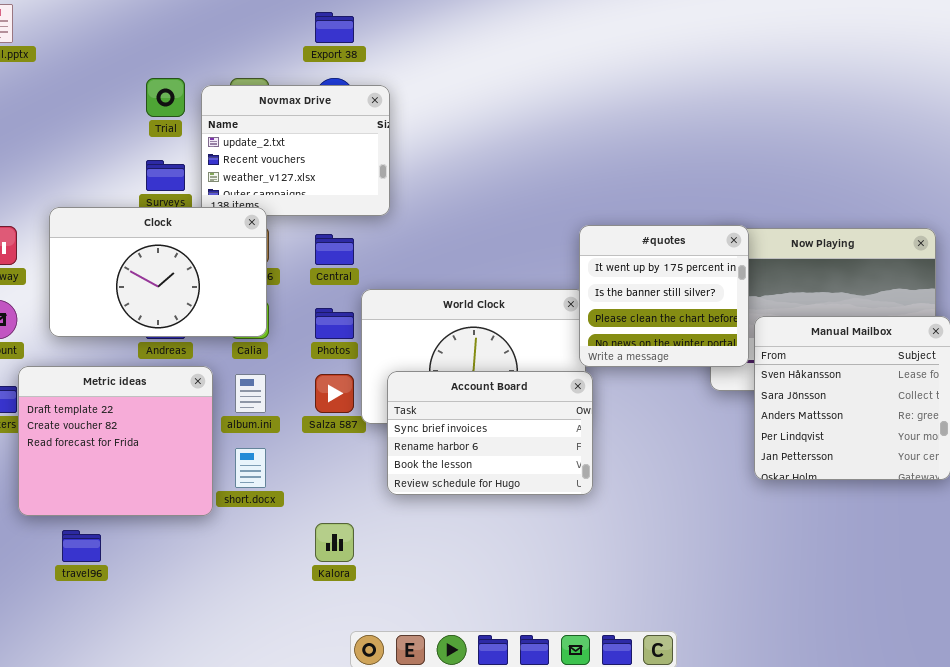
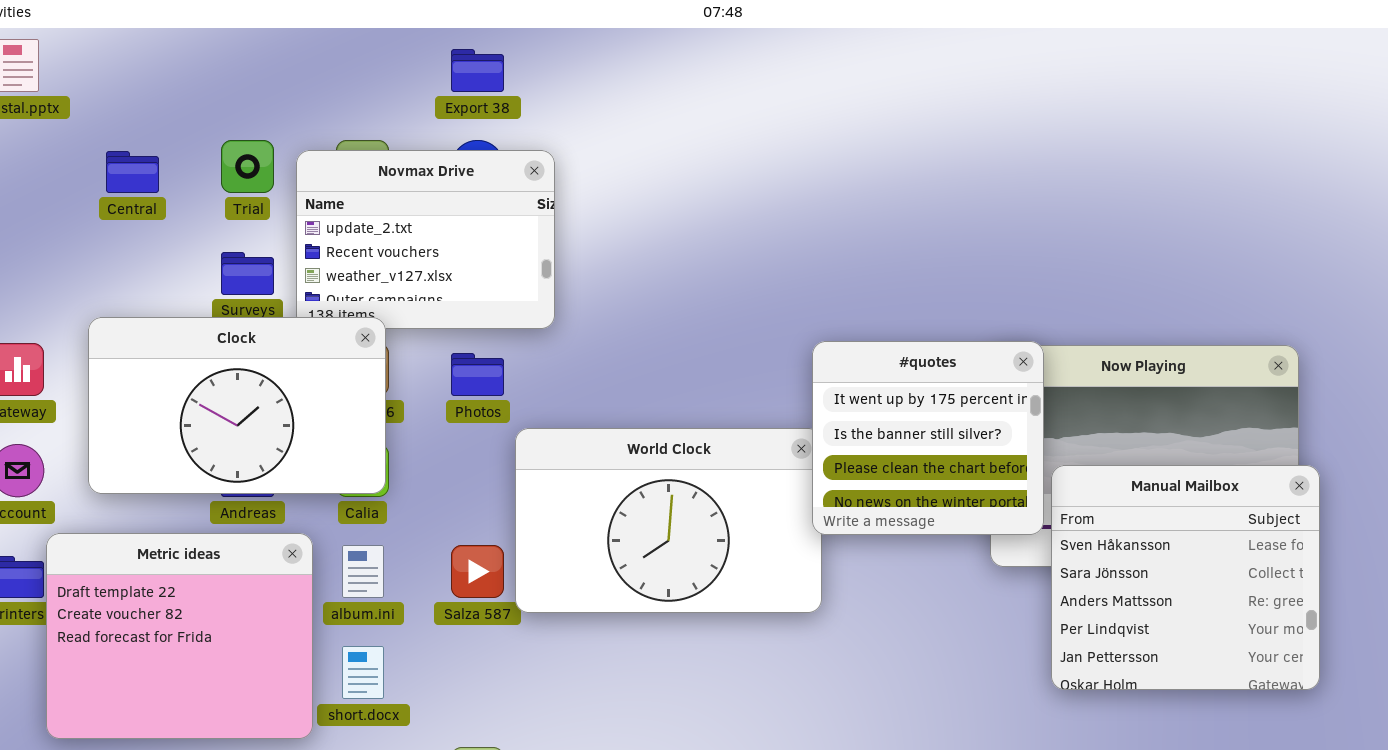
Central: [315,234,354,265] -> [106,151,159,193], moved
Photos: [315,308,354,339] -> [451,353,504,396], moved
Account Board: [387,371,593,495] -> none, closed

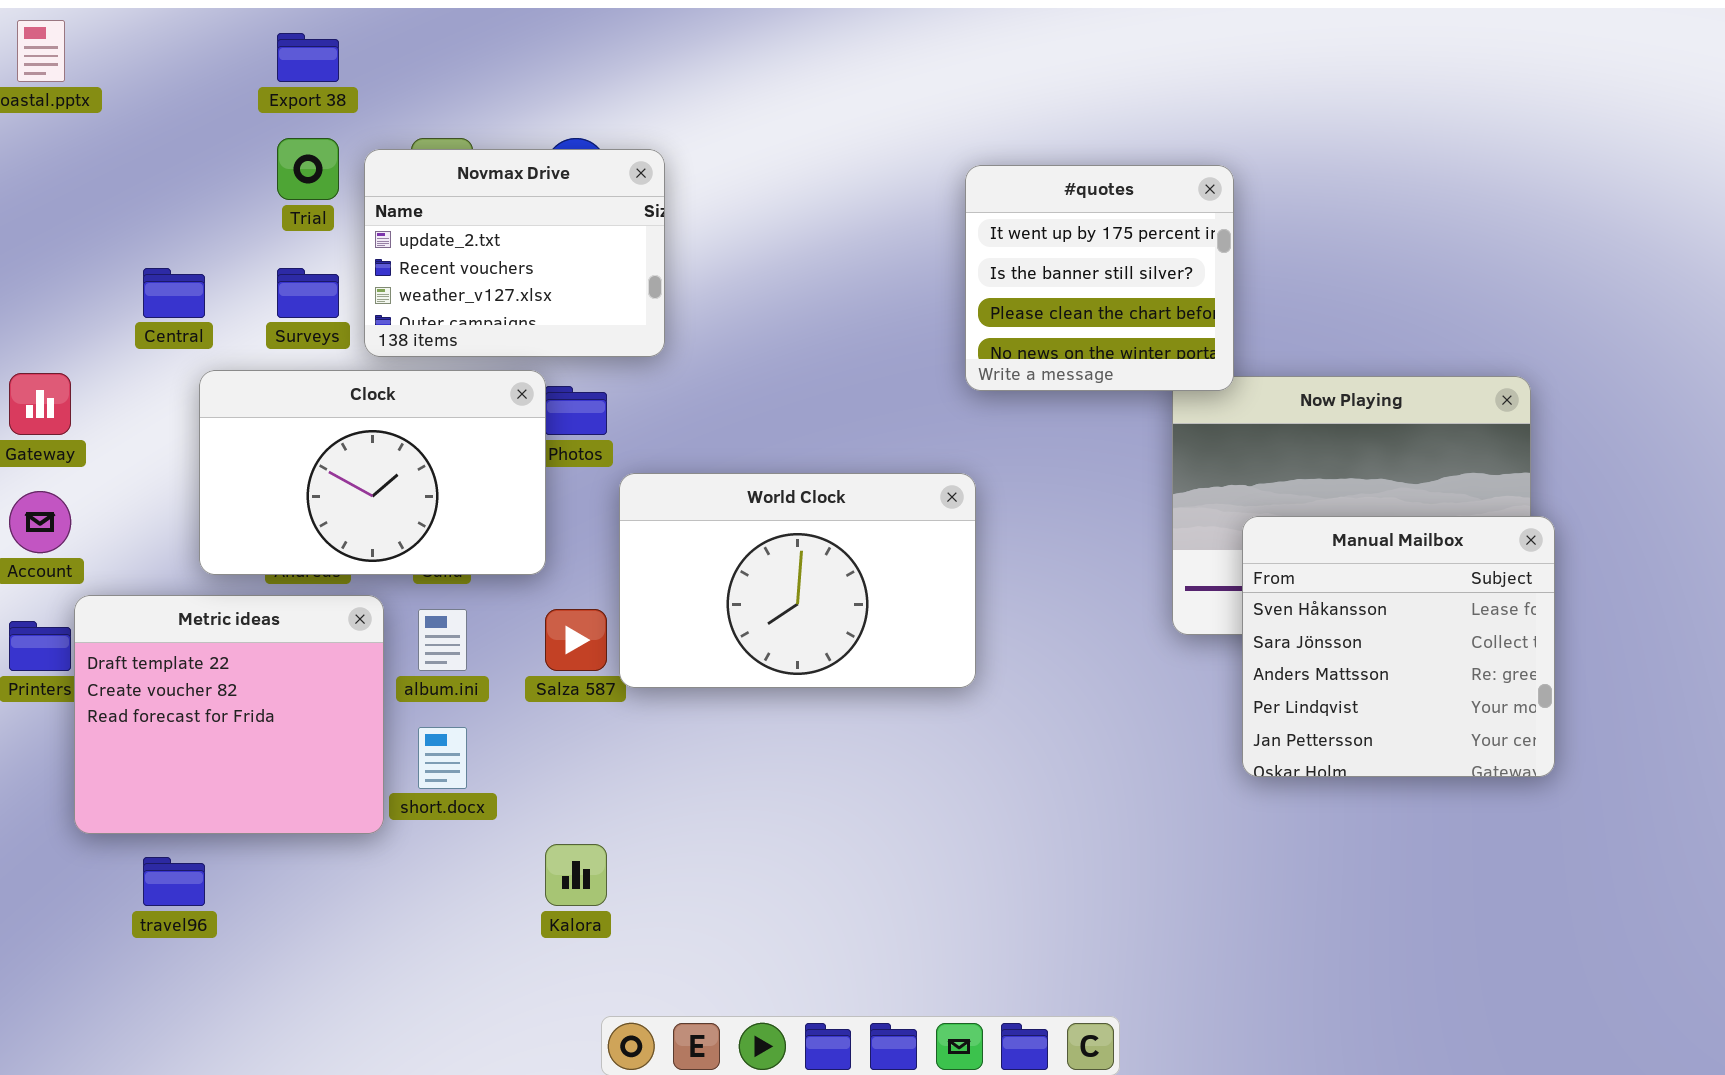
Export 38: [451,49,504,92] -> [277,33,339,82], moved
Central: [106,151,159,193] -> [143,268,205,318], moved
Clock: [88,317,386,494] -> [199,370,546,575], moved
#quotes: [812,341,1044,535] -> [965,165,1234,391], moved

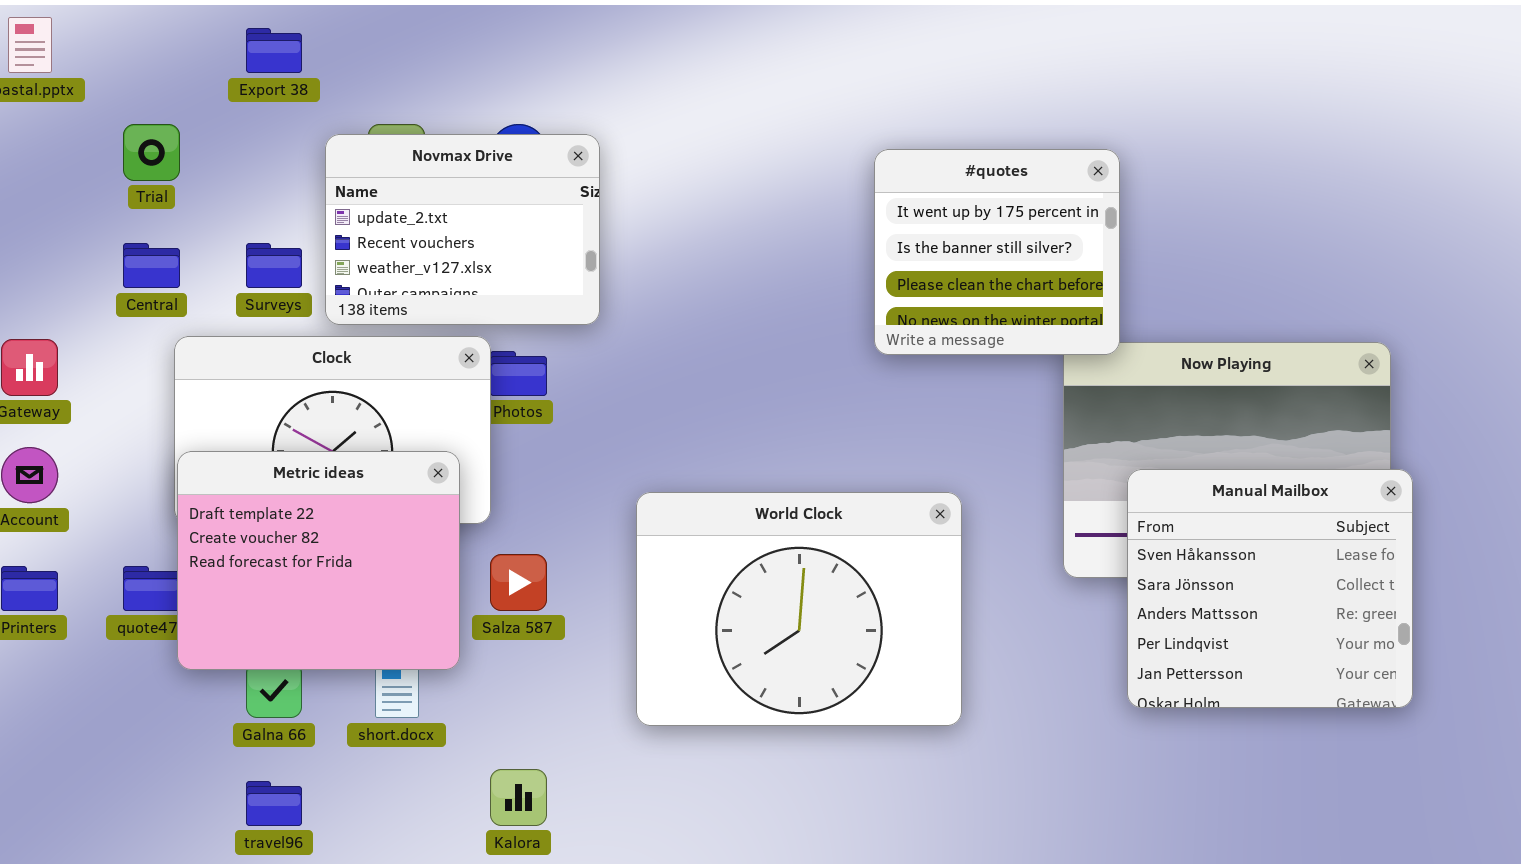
Trial: [277,138,339,200] -> [123,124,180,181], moved
World Clock: [619,473,976,688] -> [636,492,962,726], moved, resized
Metric ideas: [74,595,384,834] -> [177,451,460,670], moved
travel96: [143,857,205,906] -> [246,781,302,826], moved

